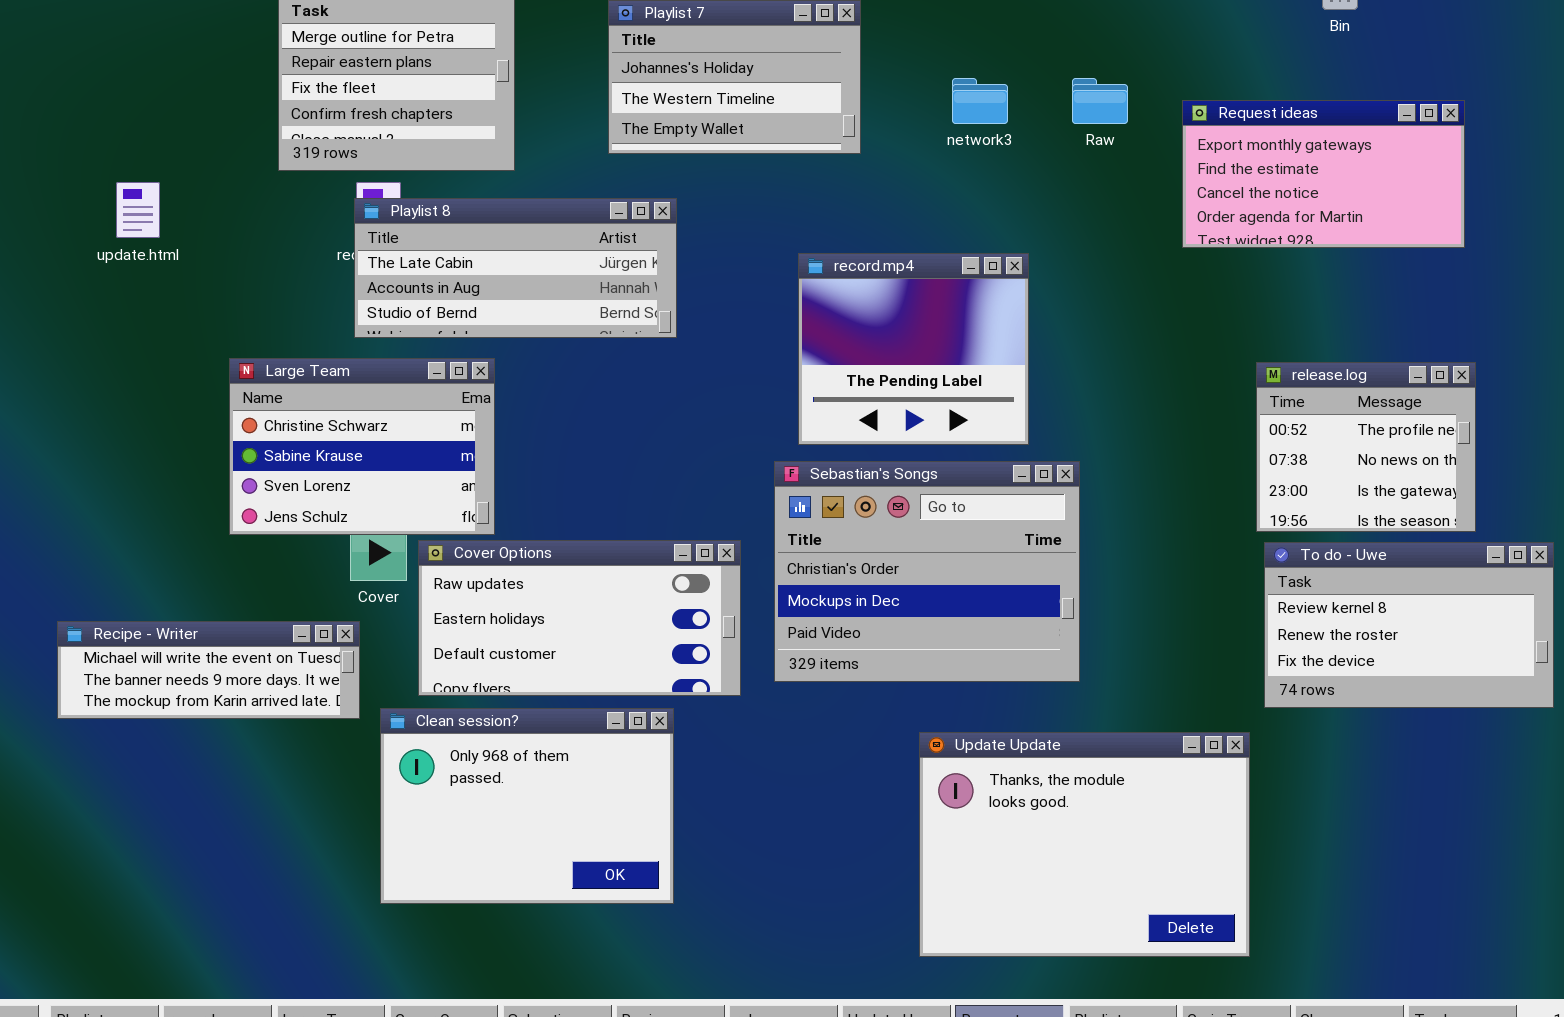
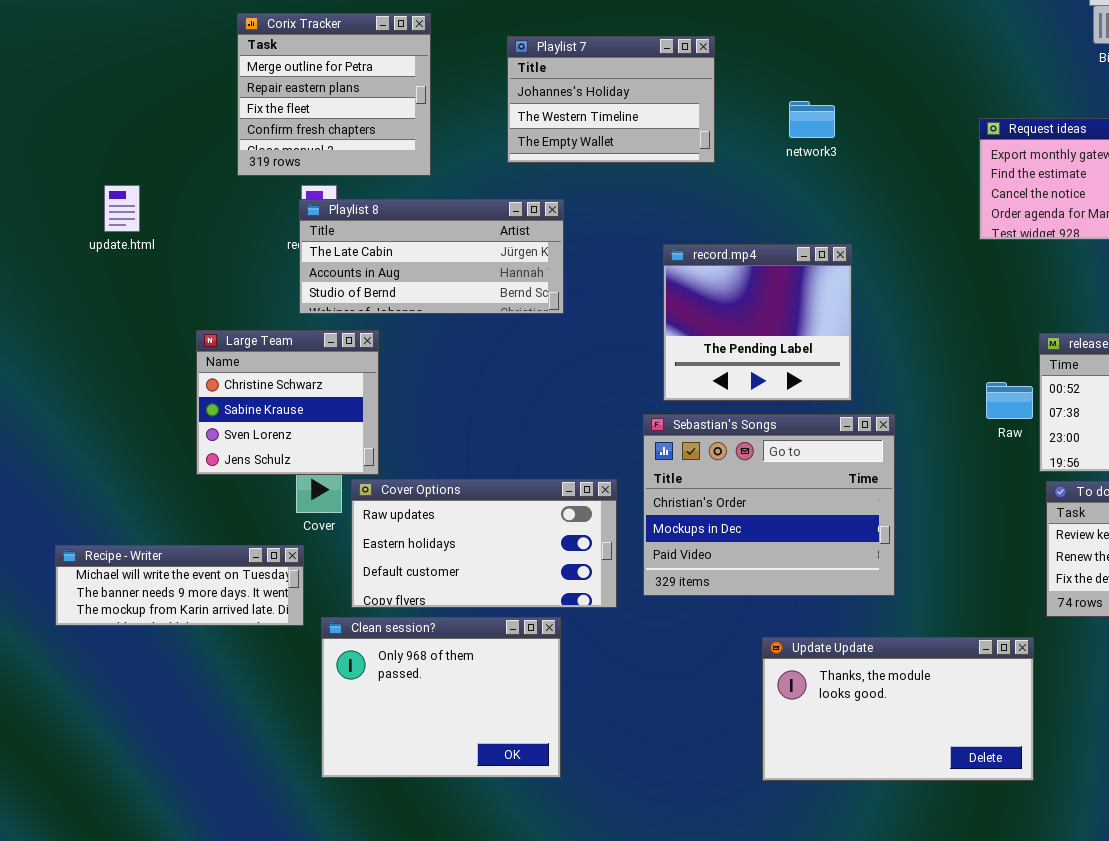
Raw: [1072,78,1128,124] -> [986,382,1033,419], moved
Large Team: [229,358,495,535] -> [196,330,379,475], resized
Update Update: [919,732,1250,957] -> [762,637,1034,781], resized

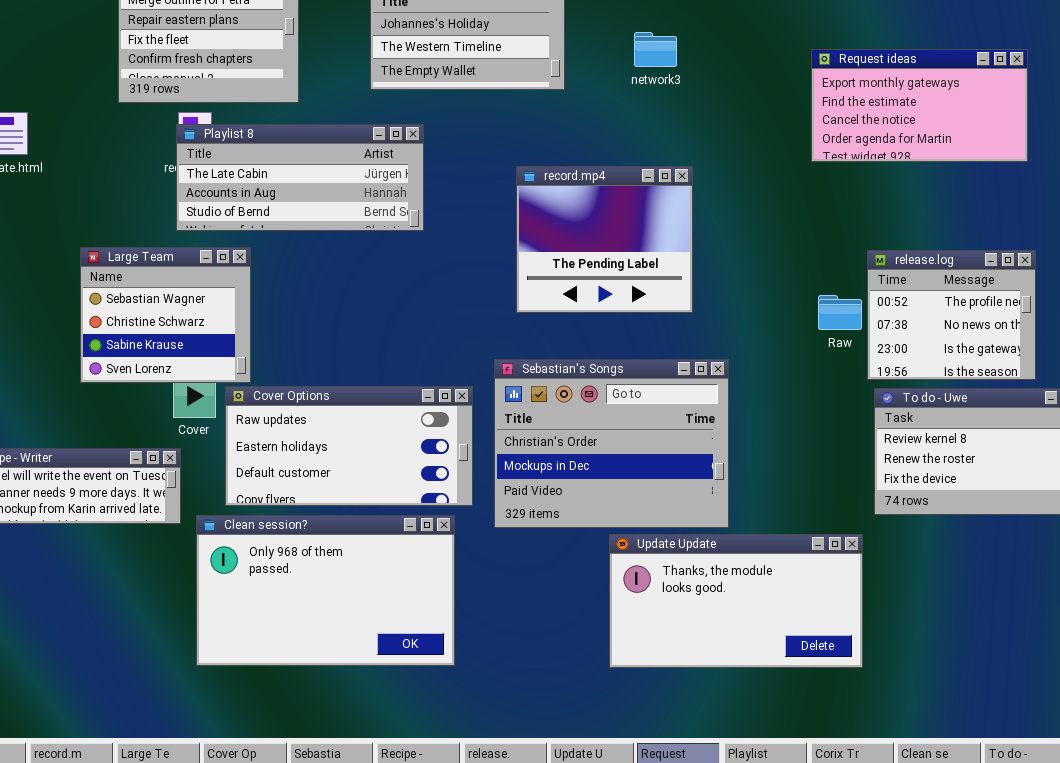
Large Team: [196,330,379,475] -> [80,247,251,383], scrolled up 1 row
Sebastian's Songs: [643,414,895,596] -> [494,359,729,528], moved
Clean session?: [321,617,561,778] -> [196,515,455,666], resized

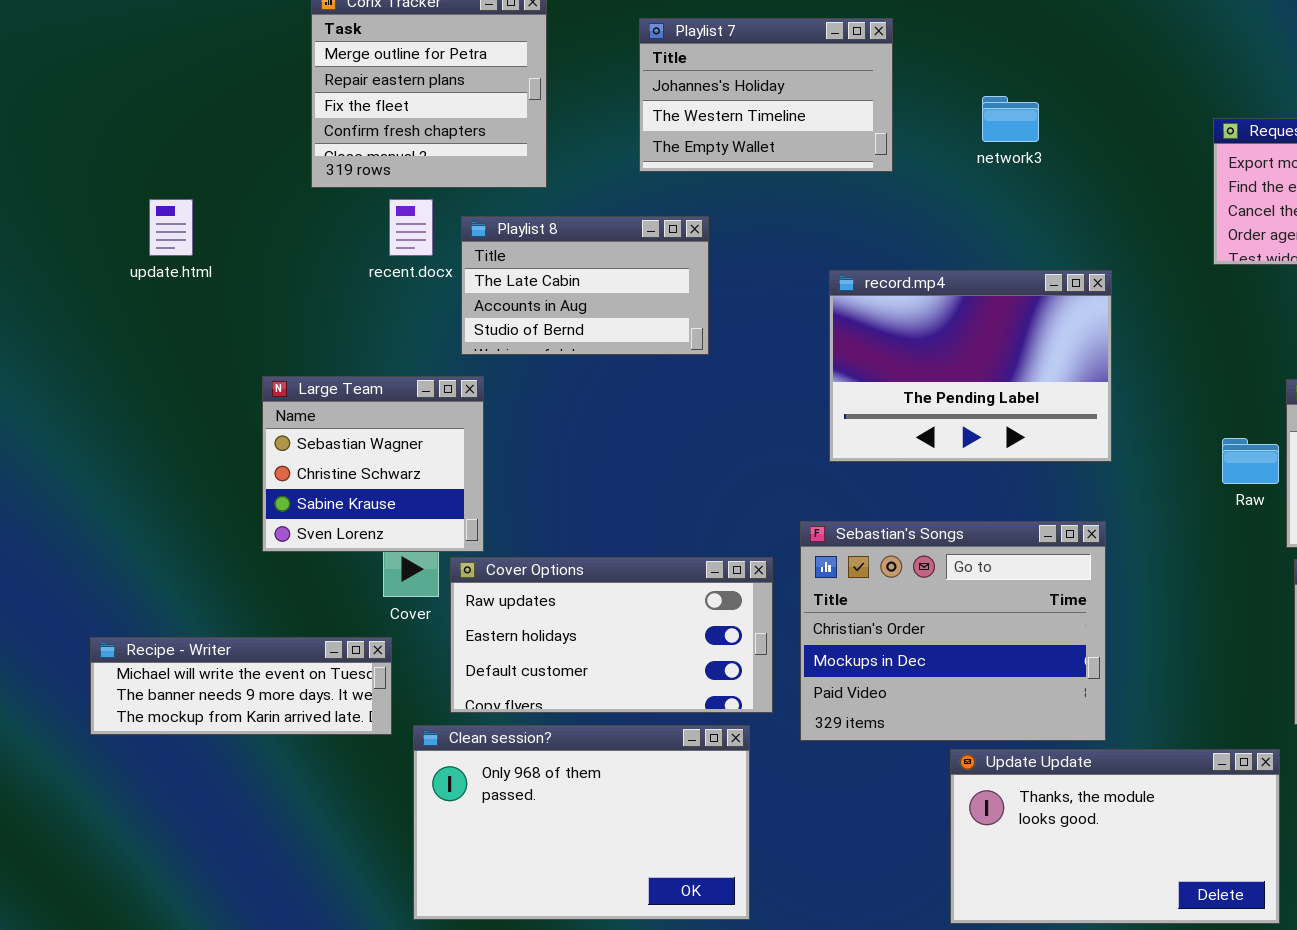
Playlist 8: [176,124,424,231] -> [461,216,709,355], resized
record.mp4: [516,166,693,313] -> [829,270,1112,462], resized

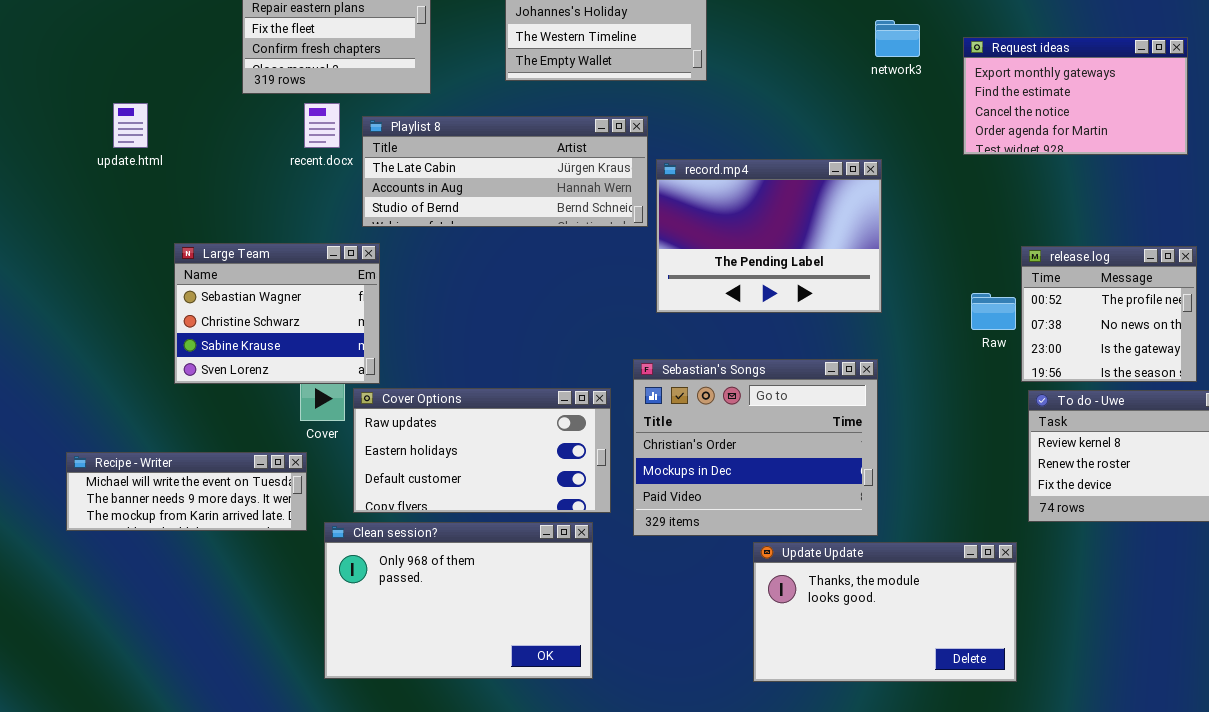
network3: [982,96,1039,142] -> [875,20,920,57], moved
Playlist 8: [461,216,709,355] -> [362,116,648,227], resized
Large Team: [262,376,484,552] -> [174,243,380,384], resized

